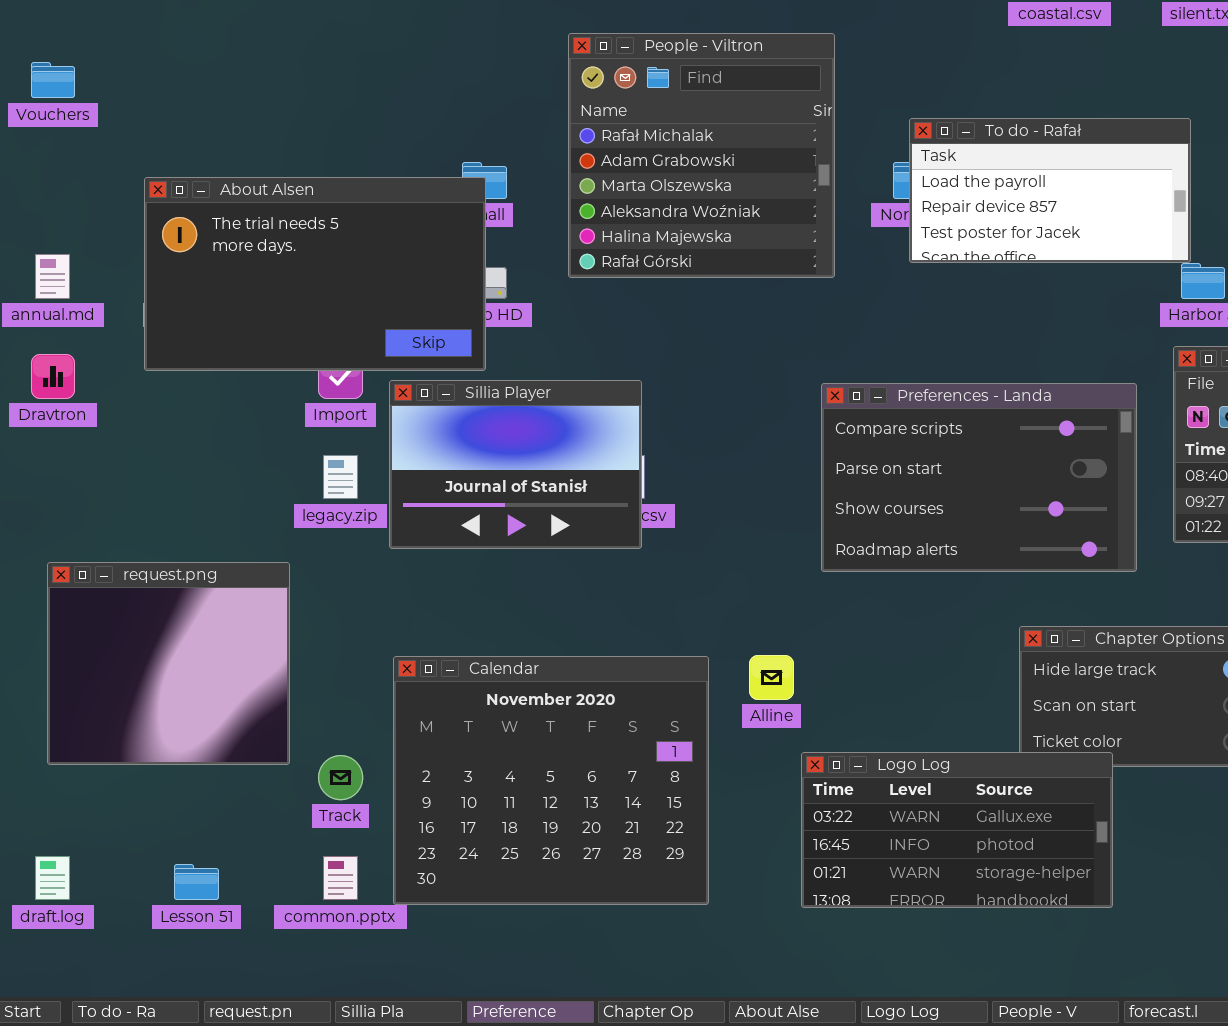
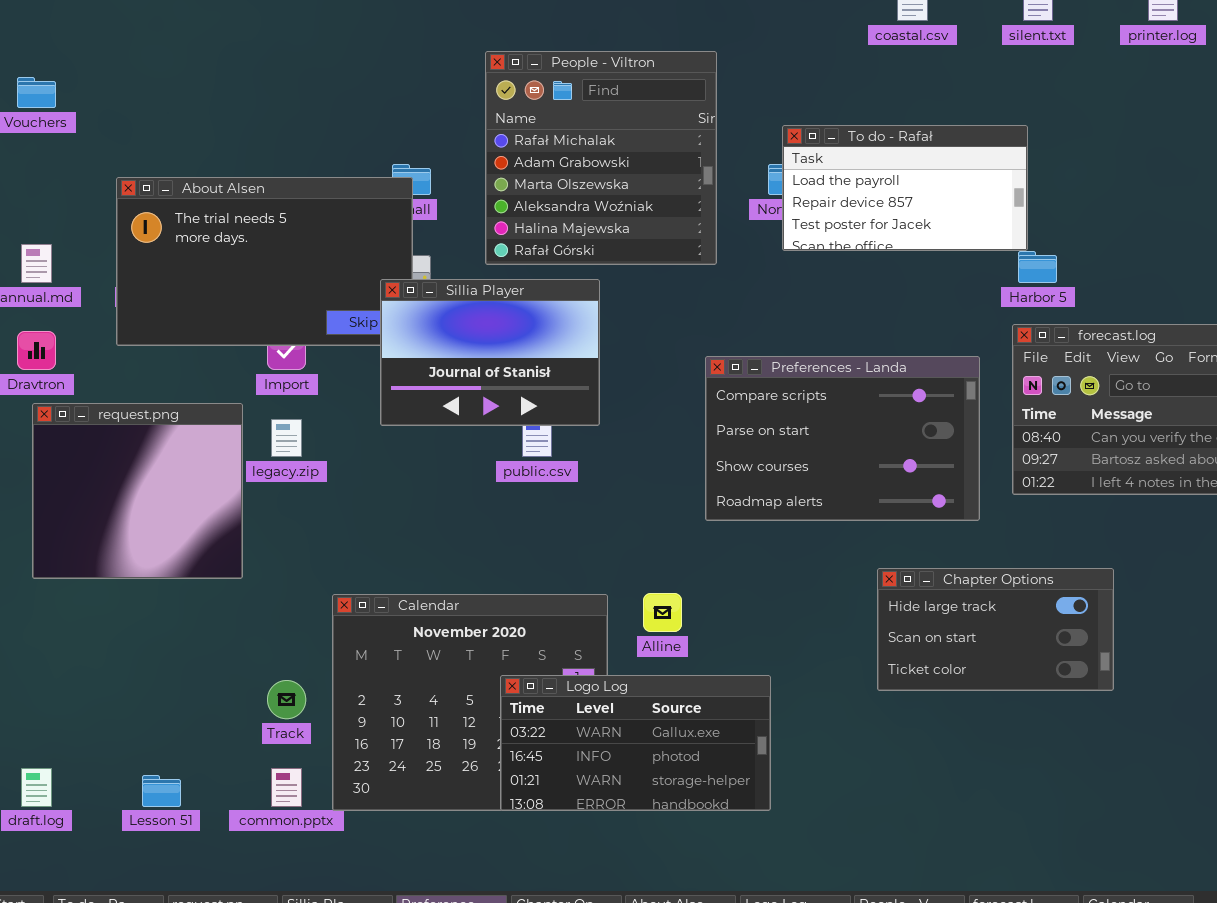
Sillia Player: [389,380,642,549] -> [380,279,600,426], moved
request.png: [47,562,290,765] -> [32,403,243,579], moved
Logo Log: [801,752,1113,908] -> [500,675,771,811], moved

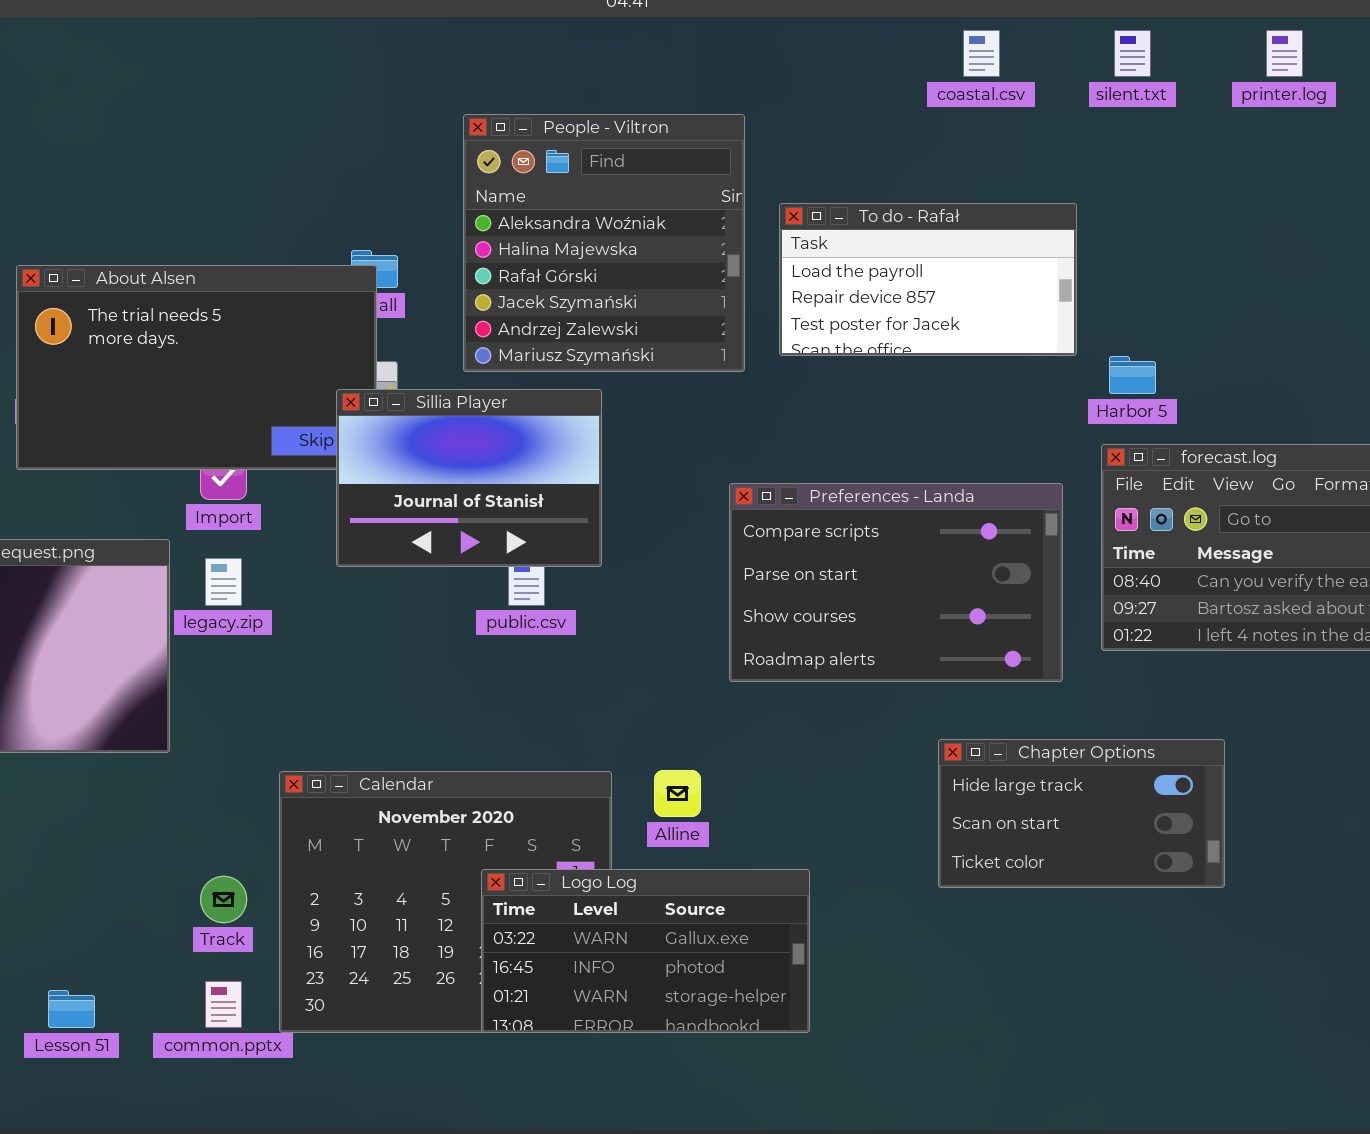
People - Viltron: [485,51,717,265] -> [463,114,745,372], scrolled down 3 rows
To do - Rafał: [782,125,1028,251] -> [779,203,1077,356], moved

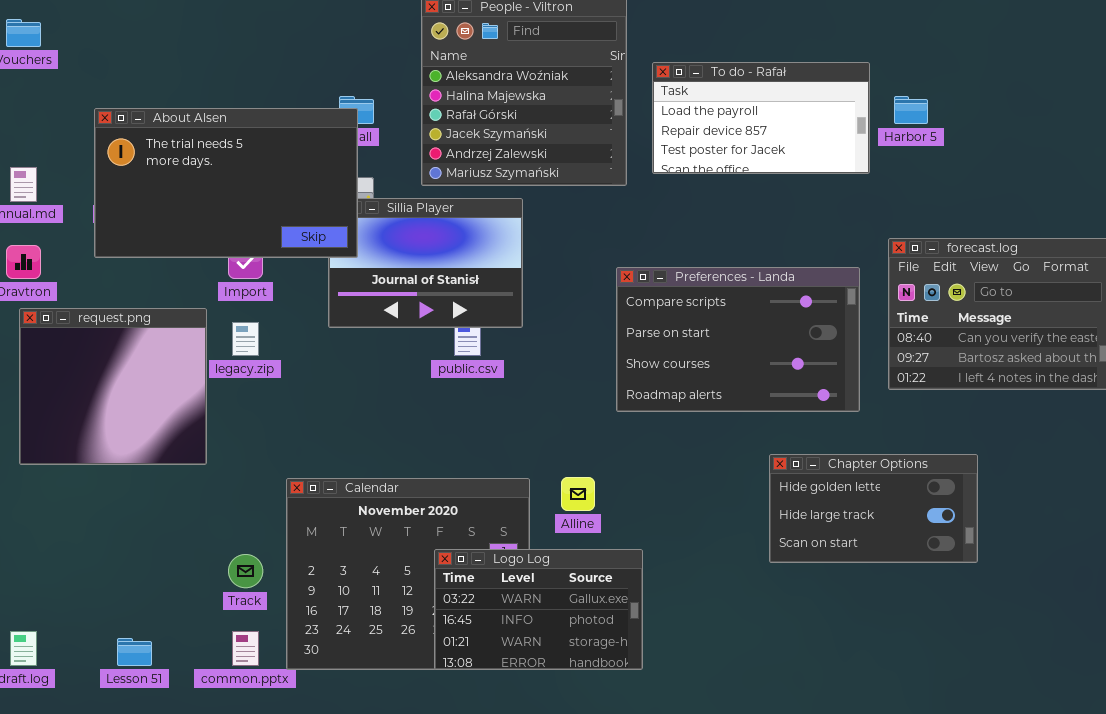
About Alsen: [16,265,377,470] -> [94,108,358,258], raised
Harbor 5: [1109,356,1156,394] -> [894,96,928,124], moved
Chapter Options: [938,739,1225,888] -> [769,454,978,563], scrolled up 1 row
Logo Log: [481,869,810,1033] -> [434,549,643,670], resized

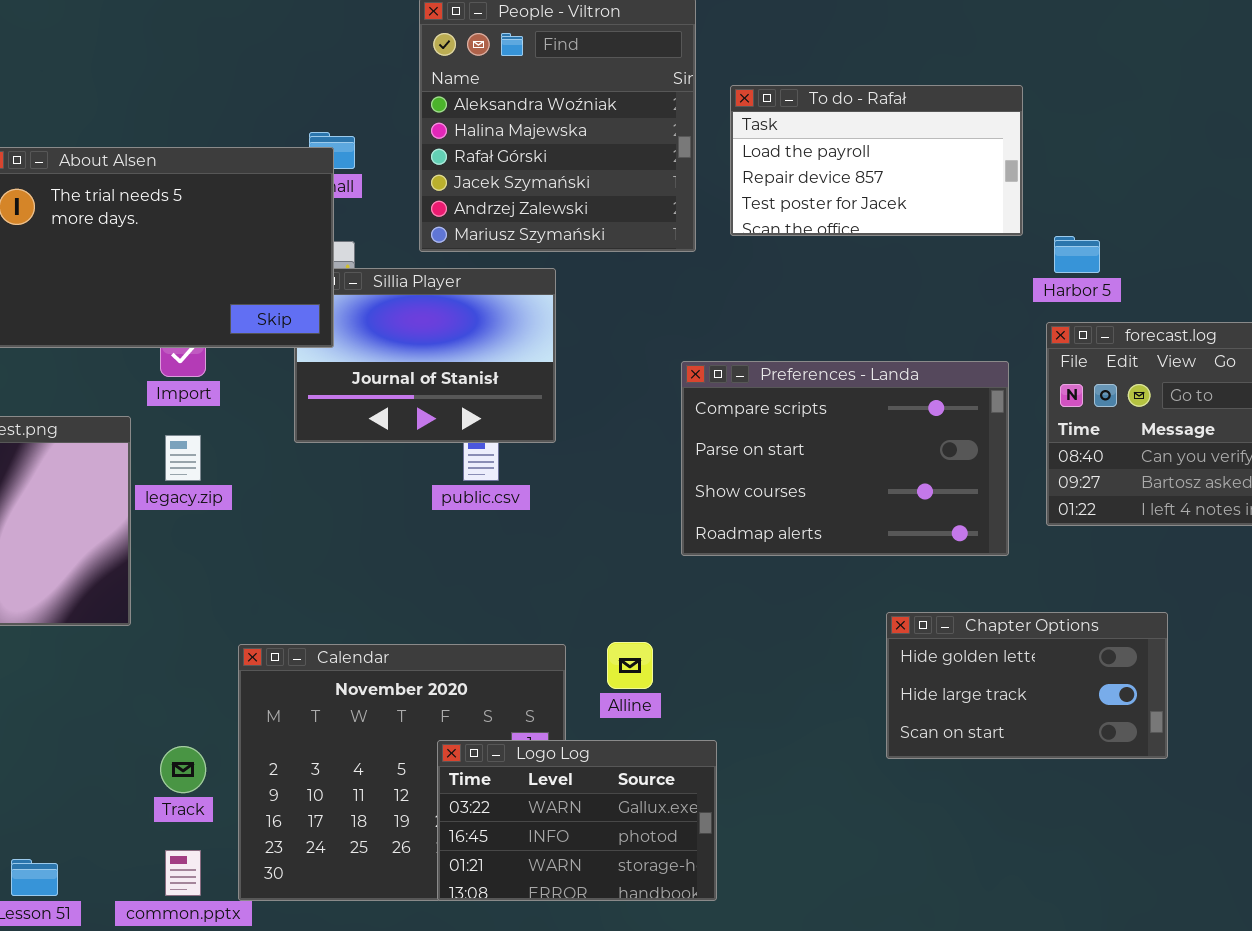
Harbor 5: [894,96,928,124] -> [1054,236,1100,273], moved

